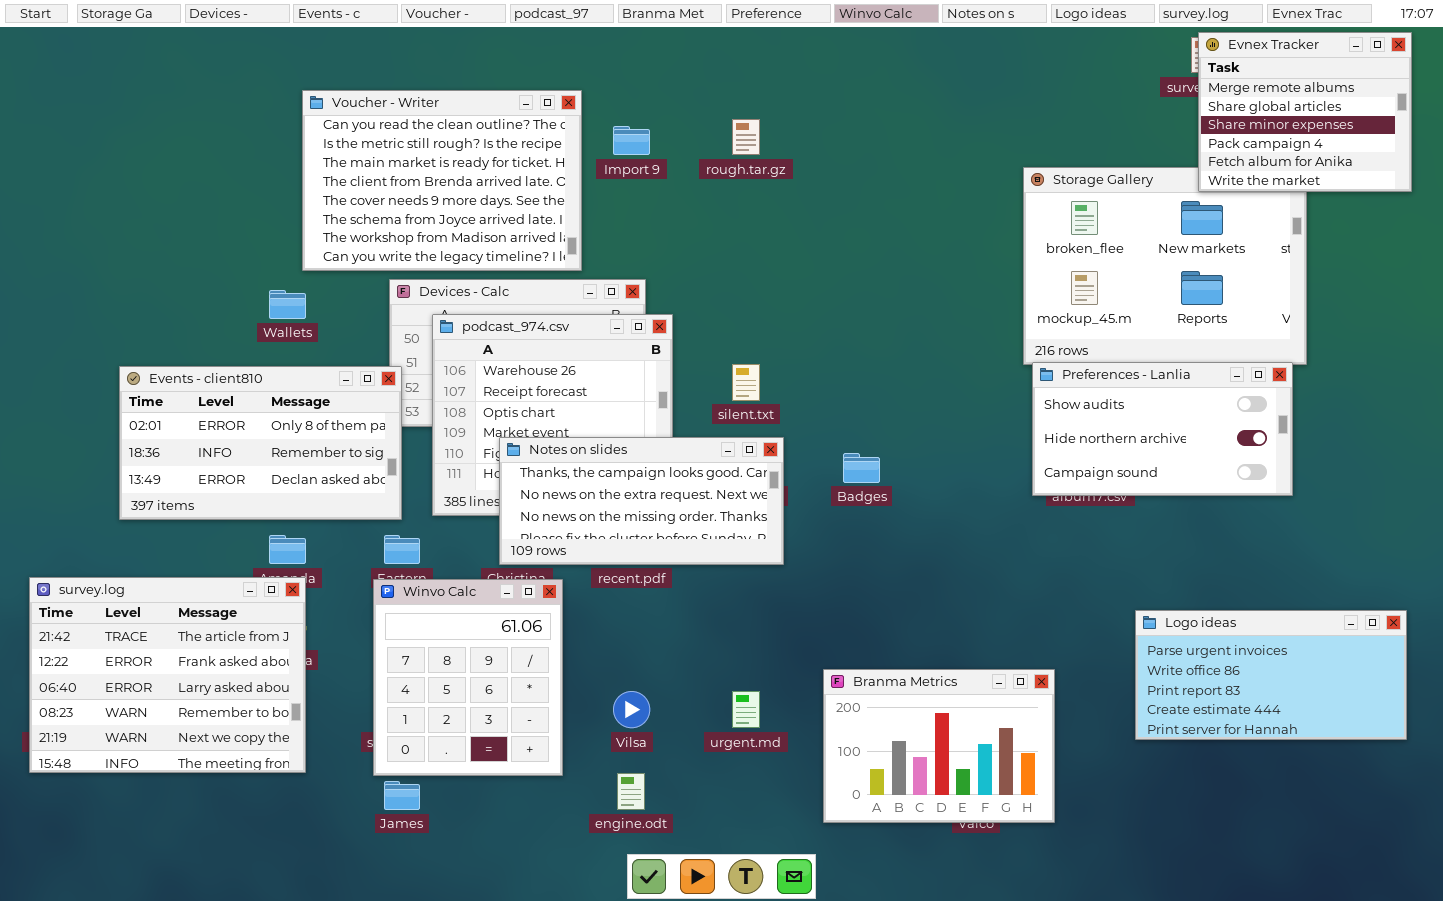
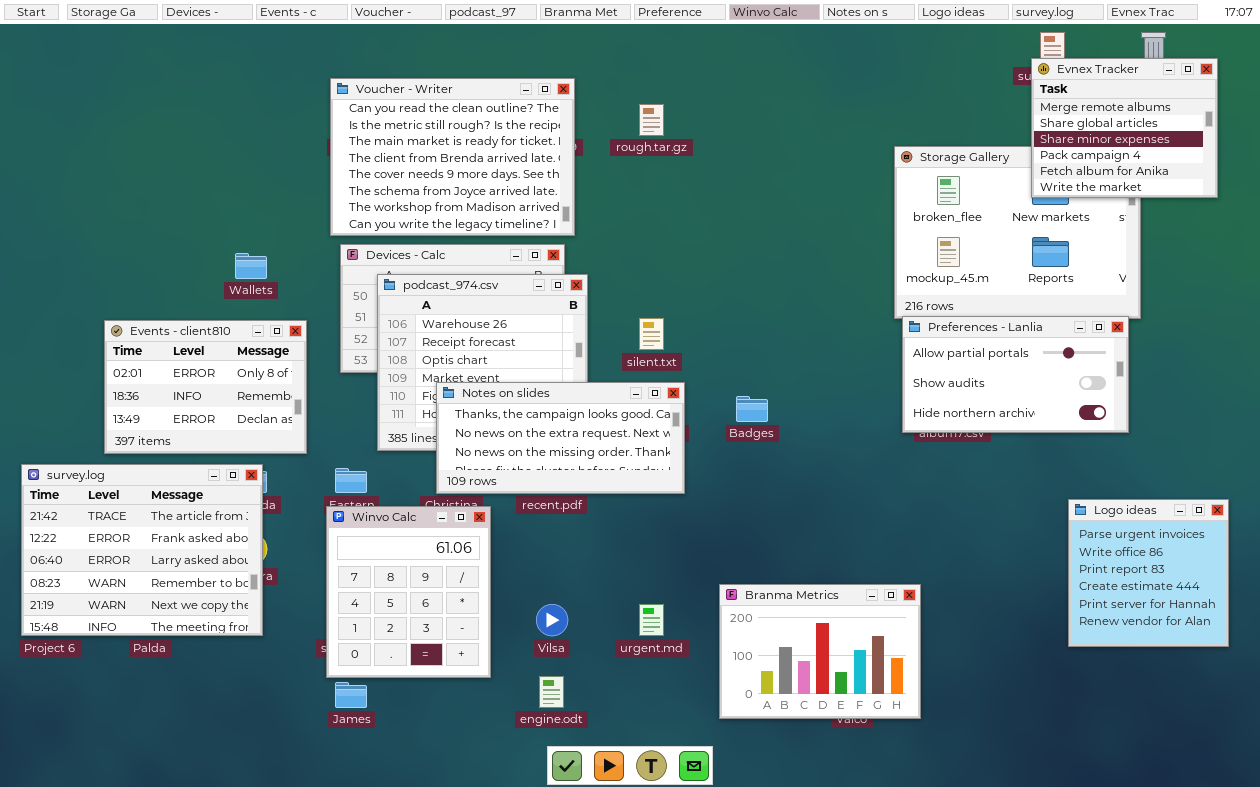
Evnex Tracker: [1198,32,1412,192] -> [1031,58,1218,198], moved
Voucher - Writer: [302,90,582,271] -> [330,78,575,236], moved
Preferences - Lanlia: [1032,362,1293,496] -> [902,316,1129,433], scrolled up 1 row
Events - client810: [119,366,402,520] -> [104,320,307,454], resized
survey.log: [29,577,306,773] -> [21,464,263,636], moved
Logo ideas: [1135,610,1407,740] -> [1068,499,1229,647], resized

